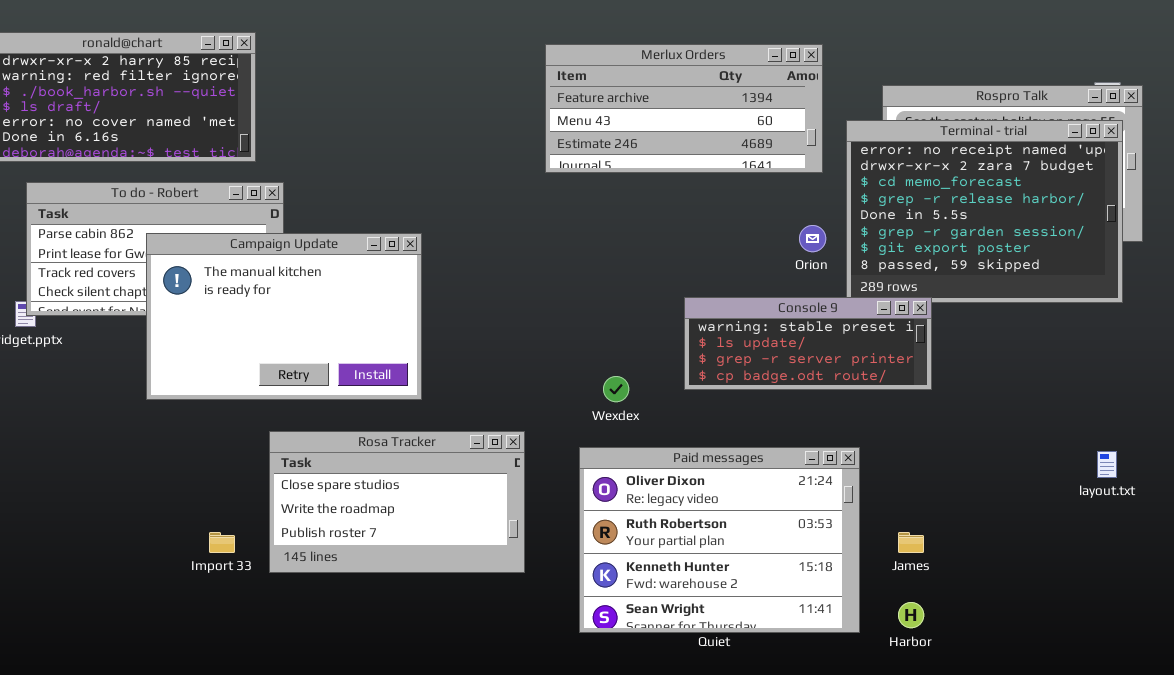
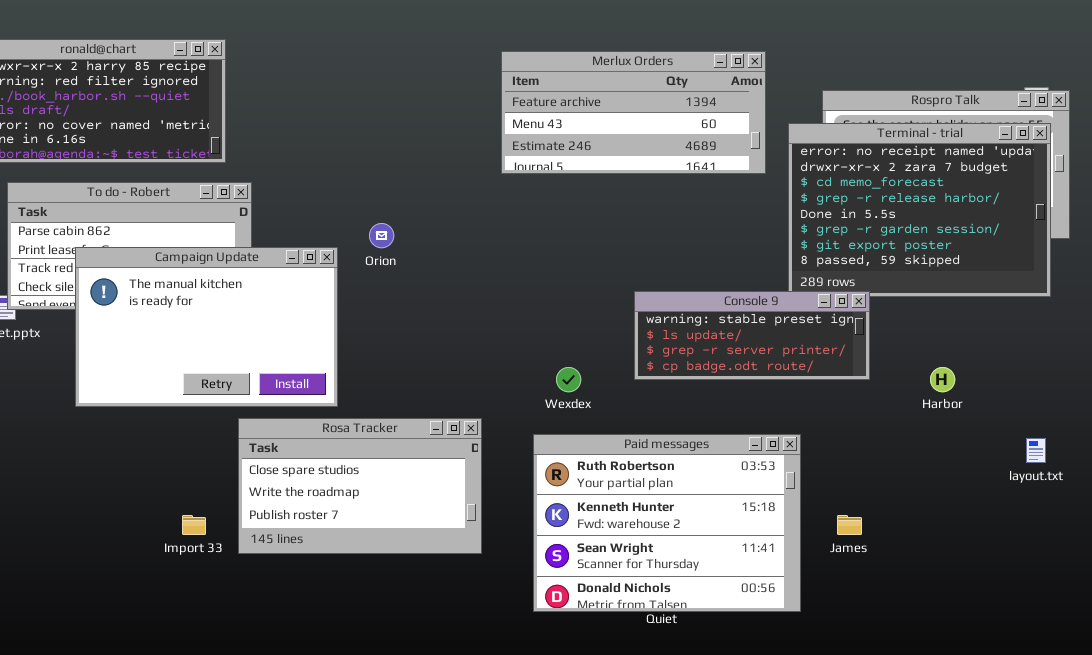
Orion: [799,225,826,252] -> [369,223,394,248], moved
Campaign Update: [146,233,422,400] -> [75,247,338,407], moved
Paid messages: [579,447,860,633] -> [533,434,801,612], scrolled down 1 row
Harbor: [898,602,924,628] -> [930,367,955,392], moved

